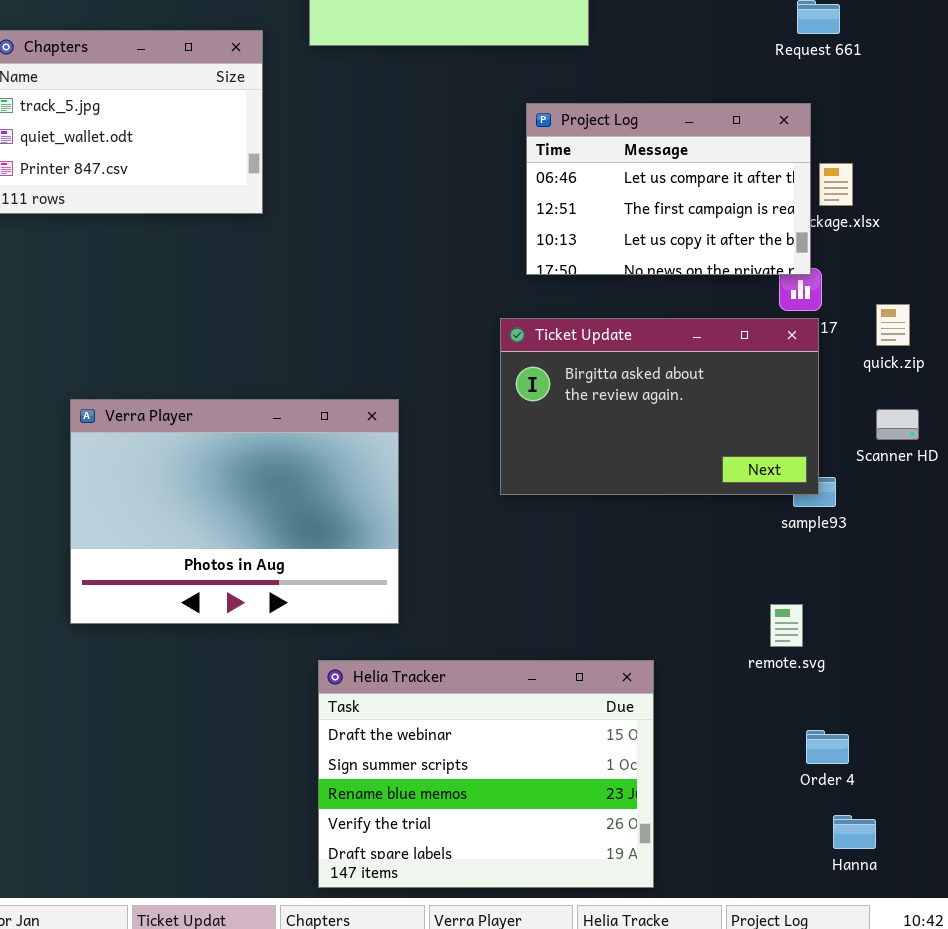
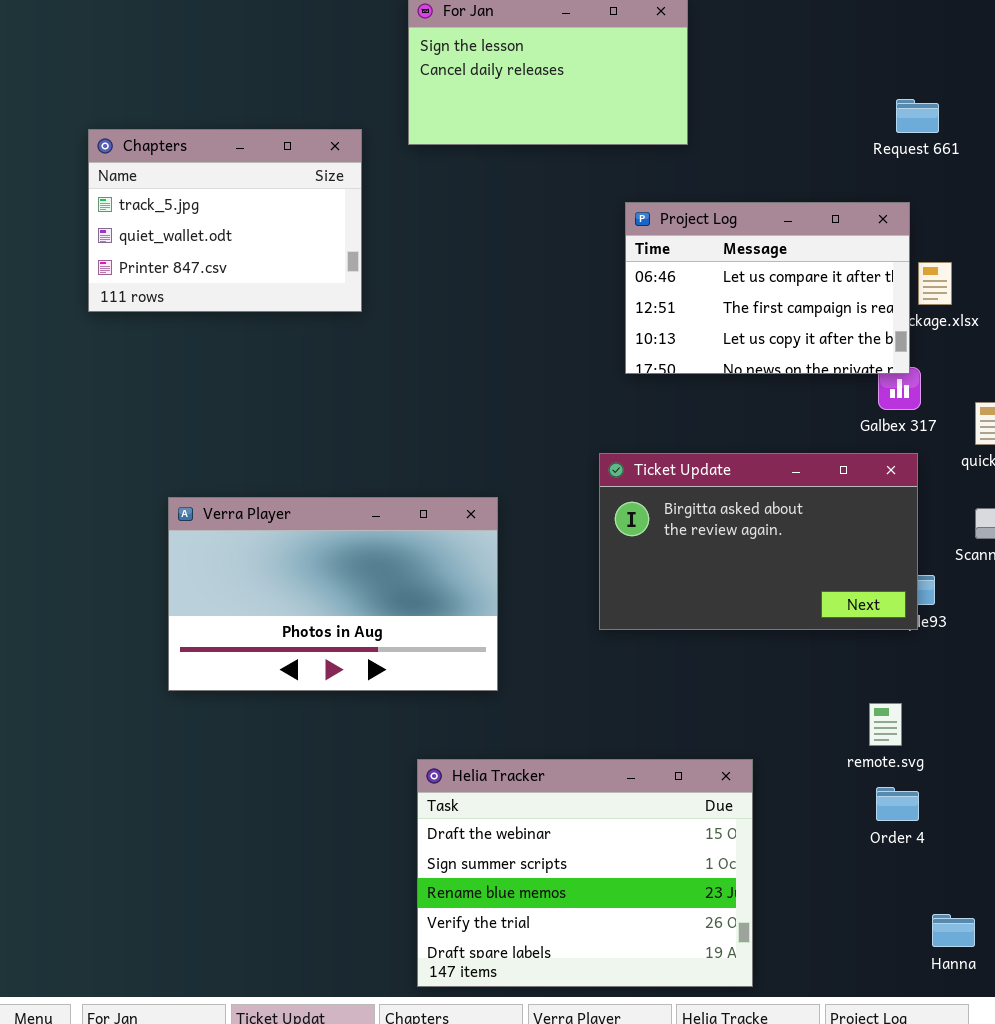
Ticket Update: [500,318,819,495] -> [599,453,918,630], moved
Verra Player: [70,399,399,624] -> [168,497,498,691], resized
Order 4: [806,730,849,764] -> [876,787,919,821], moved

